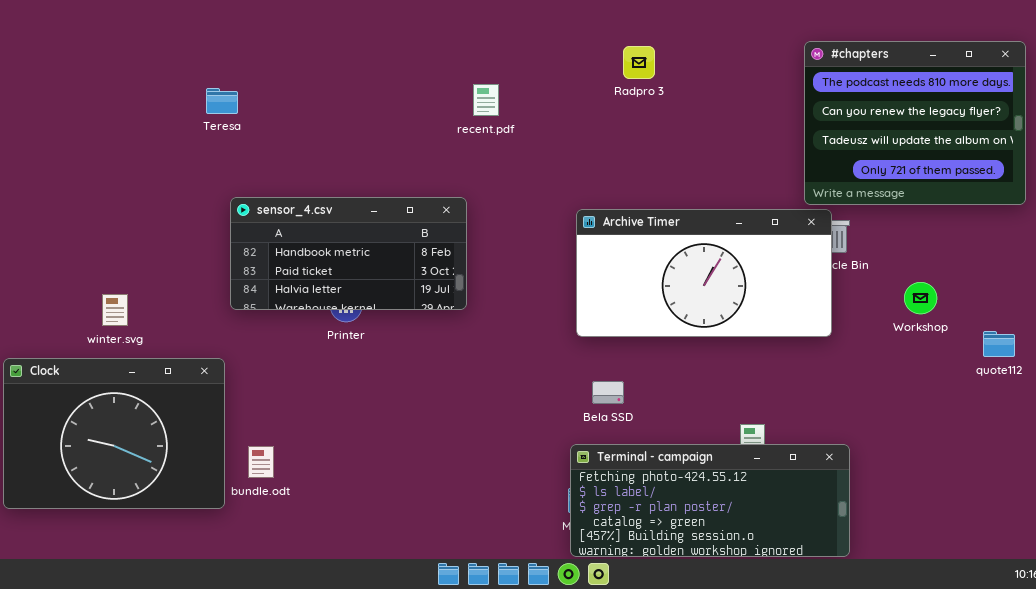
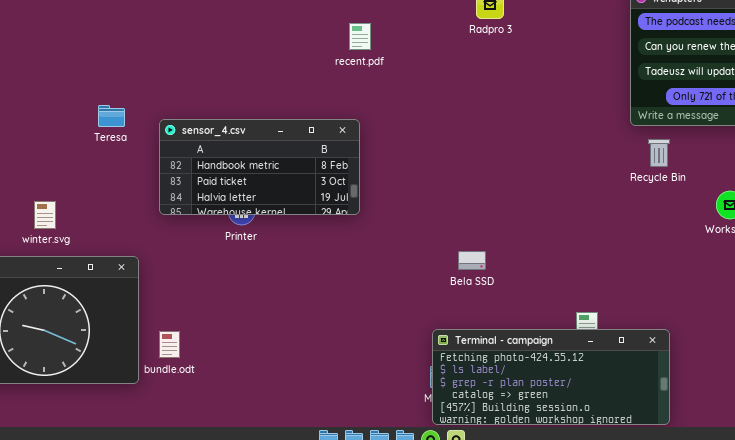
Teresa: [206,88,238,114] -> [98,105,125,127], moved
sensor_4.csv: [230,197,467,310] -> [159,119,360,215], moved
Archive Timer: [576,209,832,337] -> none, closed
Bela SSD: [592,381,624,404] -> [458,251,486,270], moved

